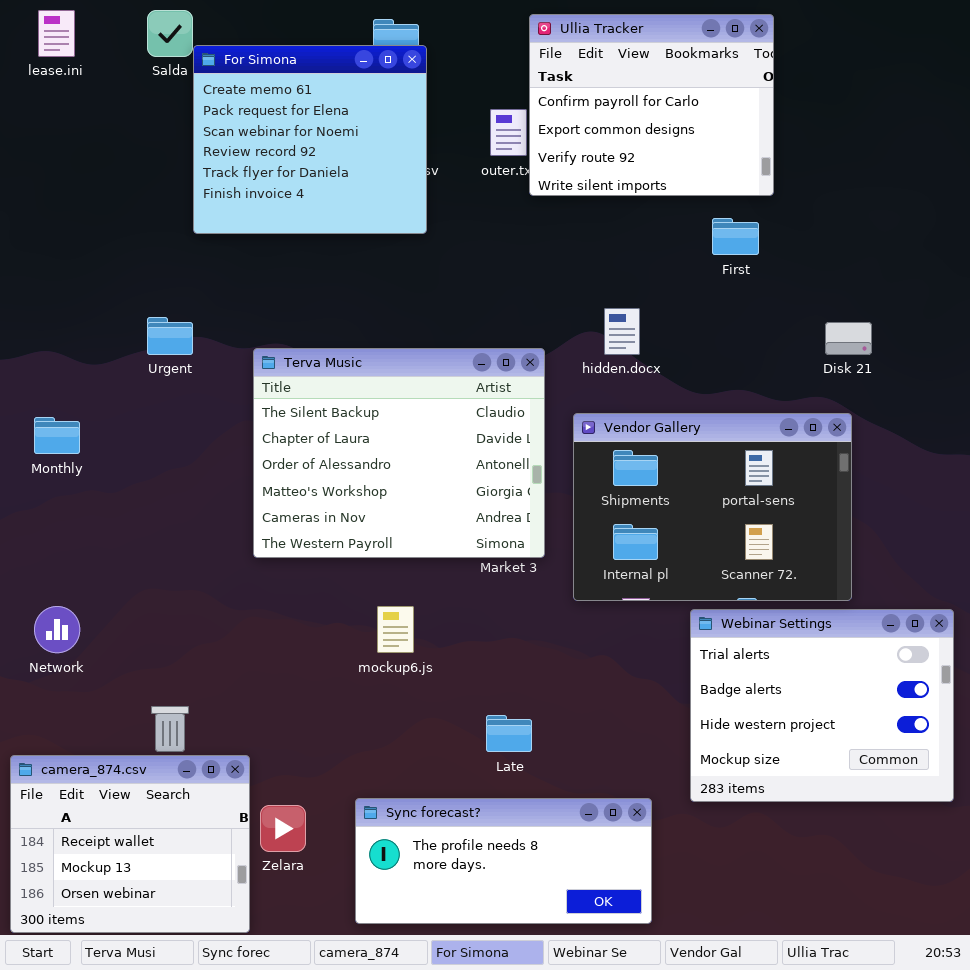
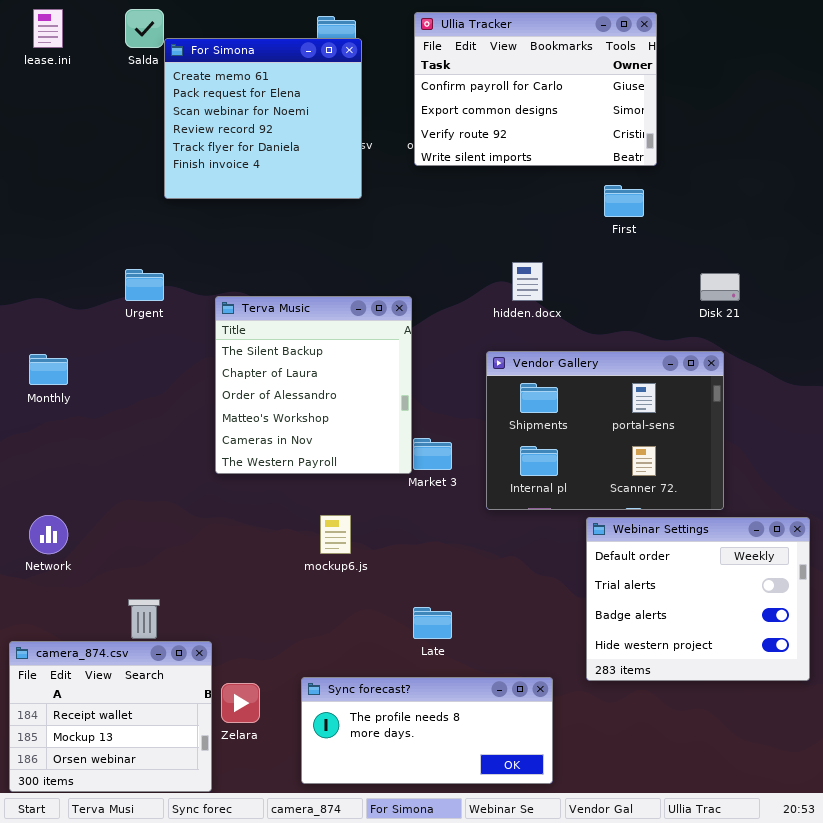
Ullia Tracker: [529,14,774,196] -> [414,12,657,166], resized
Terva Music: [253,348,545,558] -> [215,296,412,474], resized
Webinar Settings: [690,609,954,802] -> [586,517,810,681], scrolled up 1 row

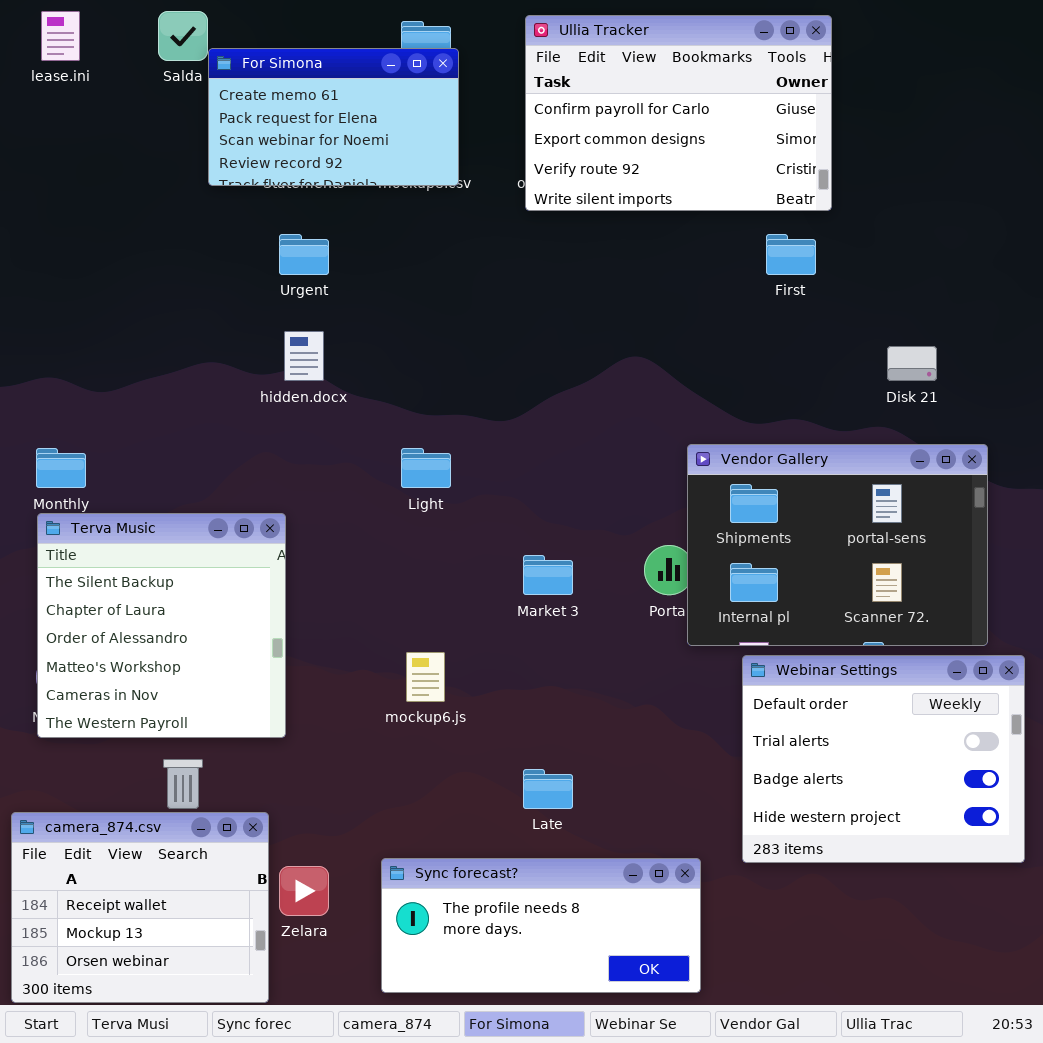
For Simona: [164,38,362,199] -> [208,48,459,186], resized
hidden.docx: [512,262,543,301] -> [284,331,324,381], moved
Urgent: [125,269,164,301] -> [279,234,329,275], moved
Terva Music: [215,296,412,474] -> [37,513,286,738], moved
Vendor Gallery: [486,351,724,510] -> [687,444,988,646], moved

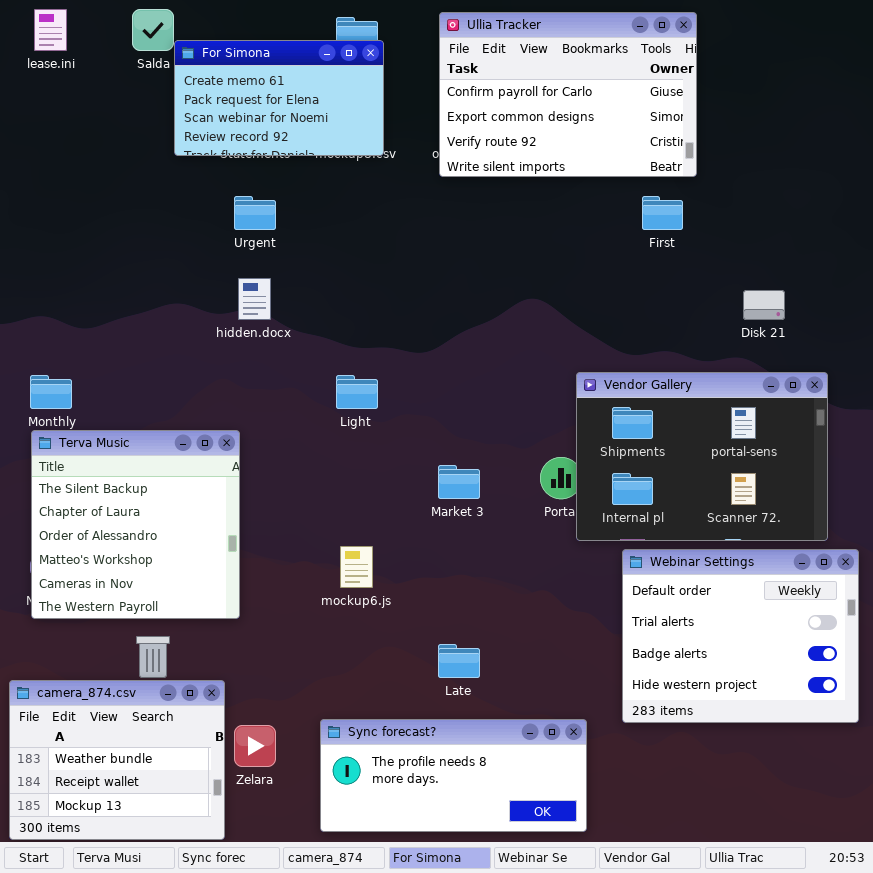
camera_874.csv: [11,812,269,1003] -> [9,680,225,840], scrolled up 1 row

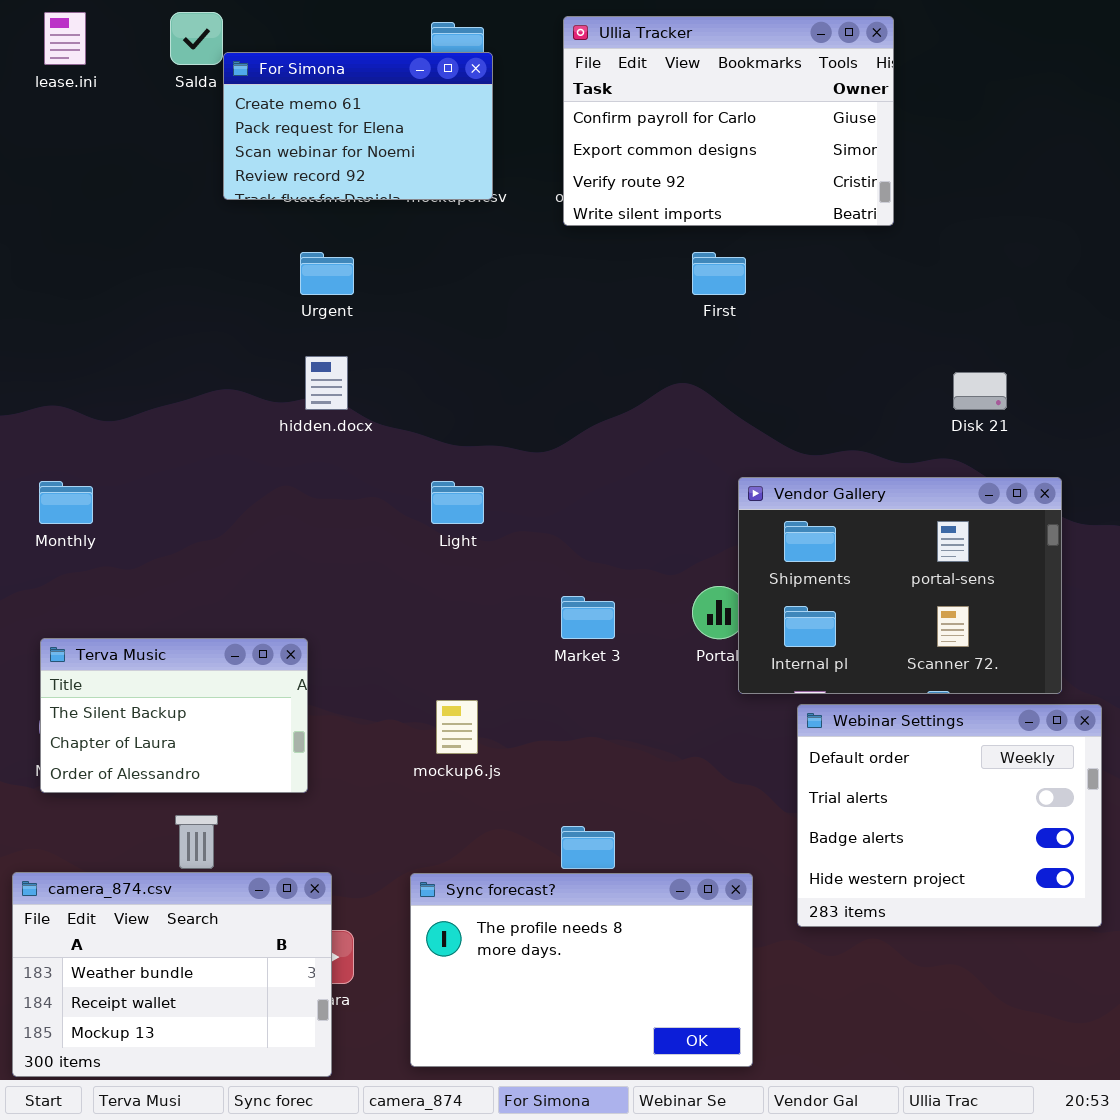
First: [642,196,683,230] -> [692,252,746,295], moved
Terva Music: [31,430,240,619] -> [40,638,308,793], resized
camera_874.csv: [9,680,225,840] -> [12,872,332,1077], resized
Sync forecast?: [320,719,587,832] -> [410,873,753,1067], resized

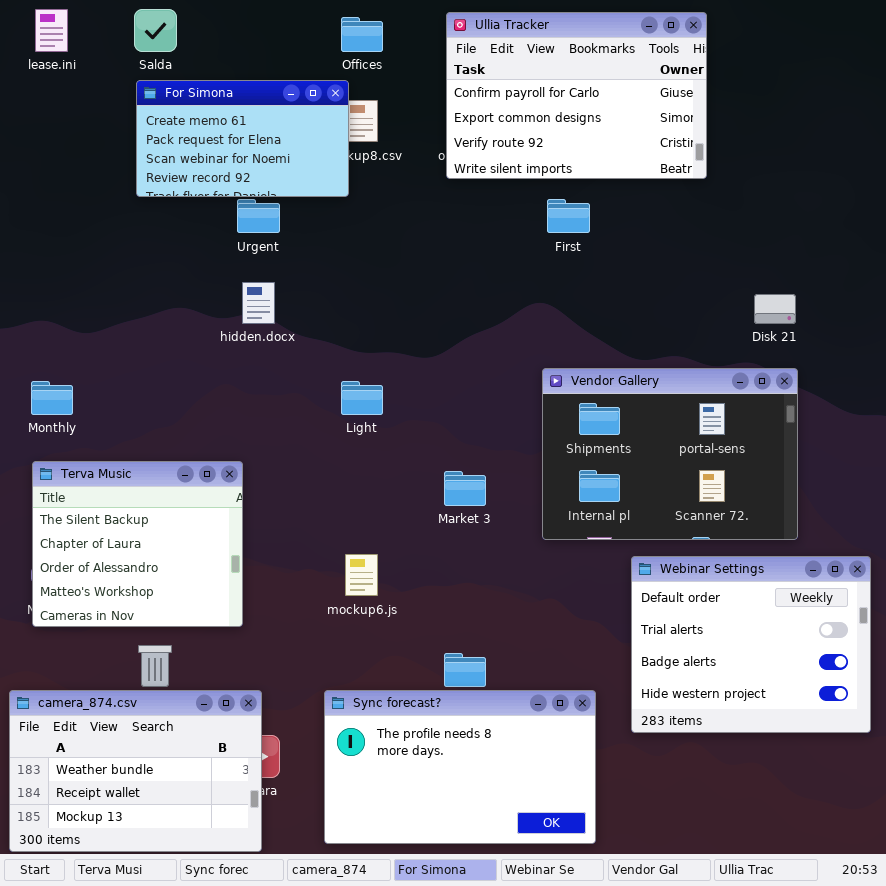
For Simona: [223,52,493,200] -> [136,80,349,197], moved
Vendor Gallery: [738,477,1062,694] -> [542,368,798,540], moved
Terva Music: [40,638,308,793] -> [32,461,243,627], resized

